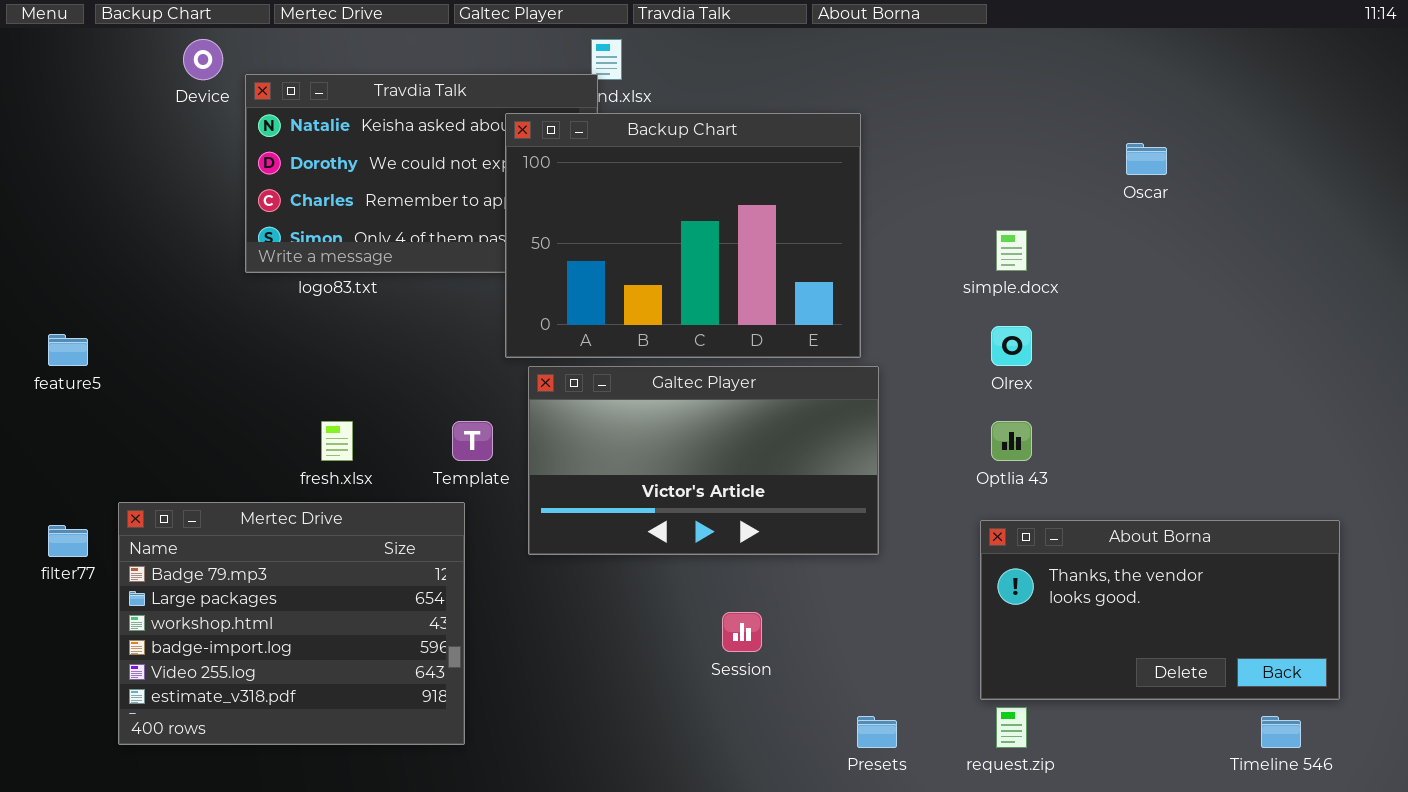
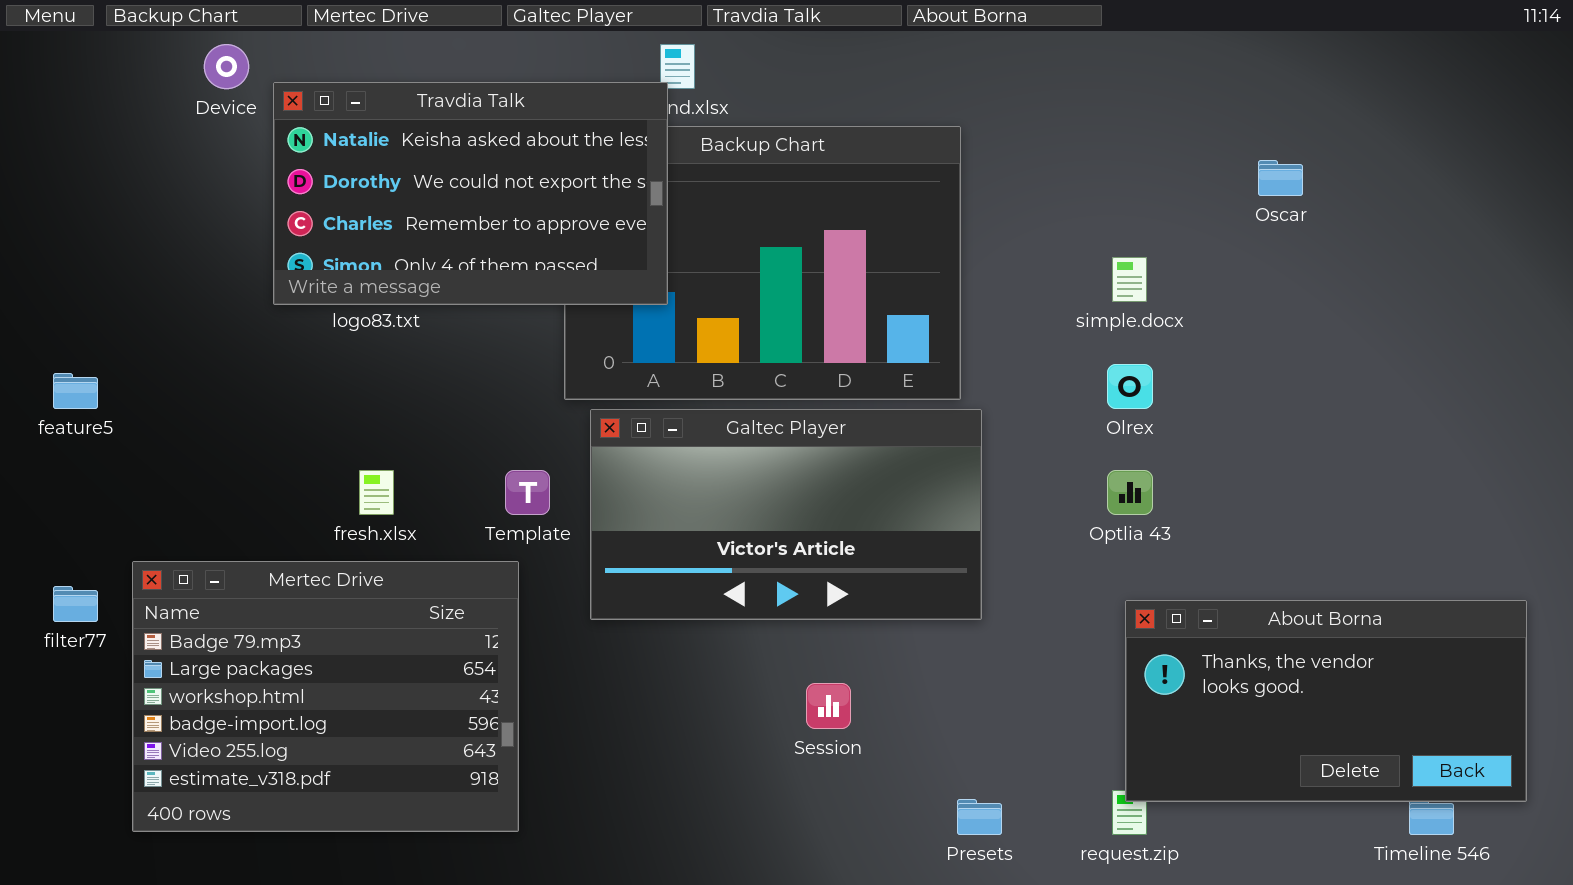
Travdia Talk: [245,74,598,273] -> [273,82,668,305], raised
About Borna: [980,520,1340,700] -> [1125,600,1527,802], moved

